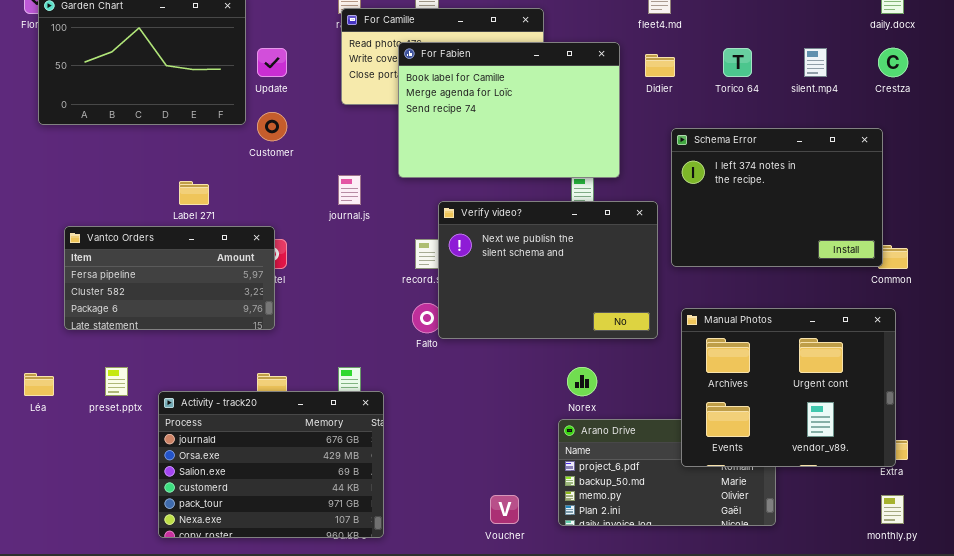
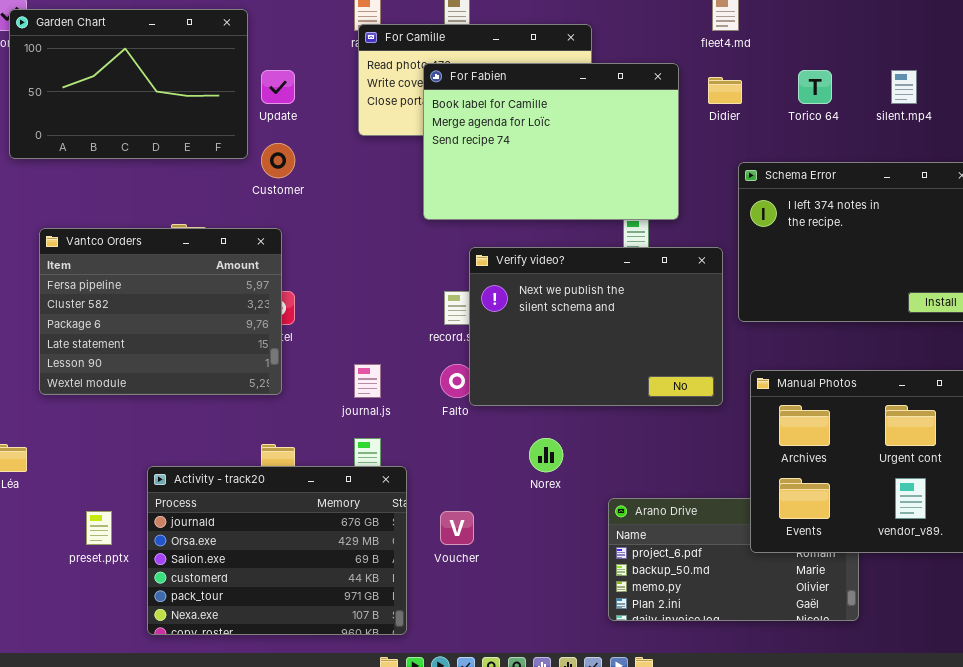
journal.js: [338,175,361,205] -> [354,364,381,398], moved
Vantco Orders: [64,226,275,330] -> [39,228,282,395], resized
preset.pptx: [105,367,128,396] -> [86,511,112,545], moved
Norex: [567,367,597,396] -> [529,438,563,472], moved
Voucher: [490,495,519,524] -> [440,511,474,545], moved

